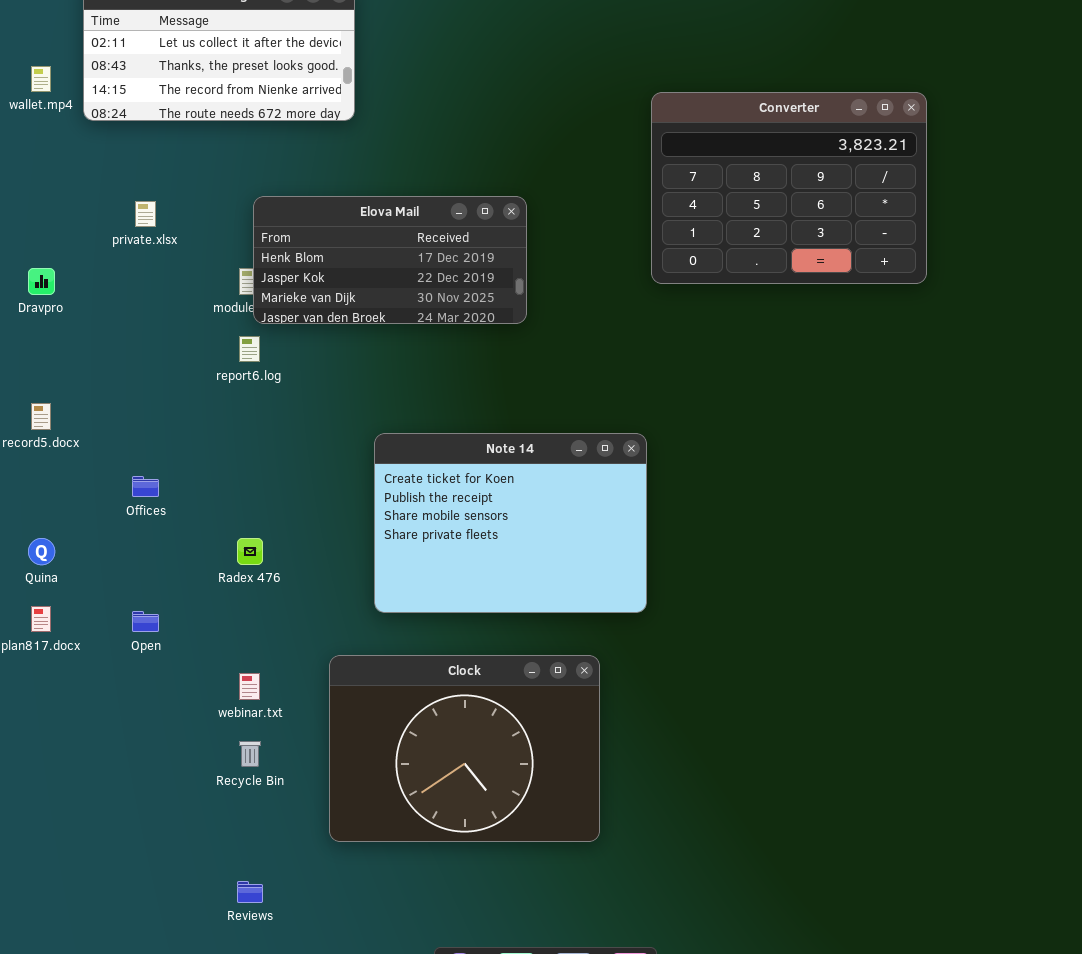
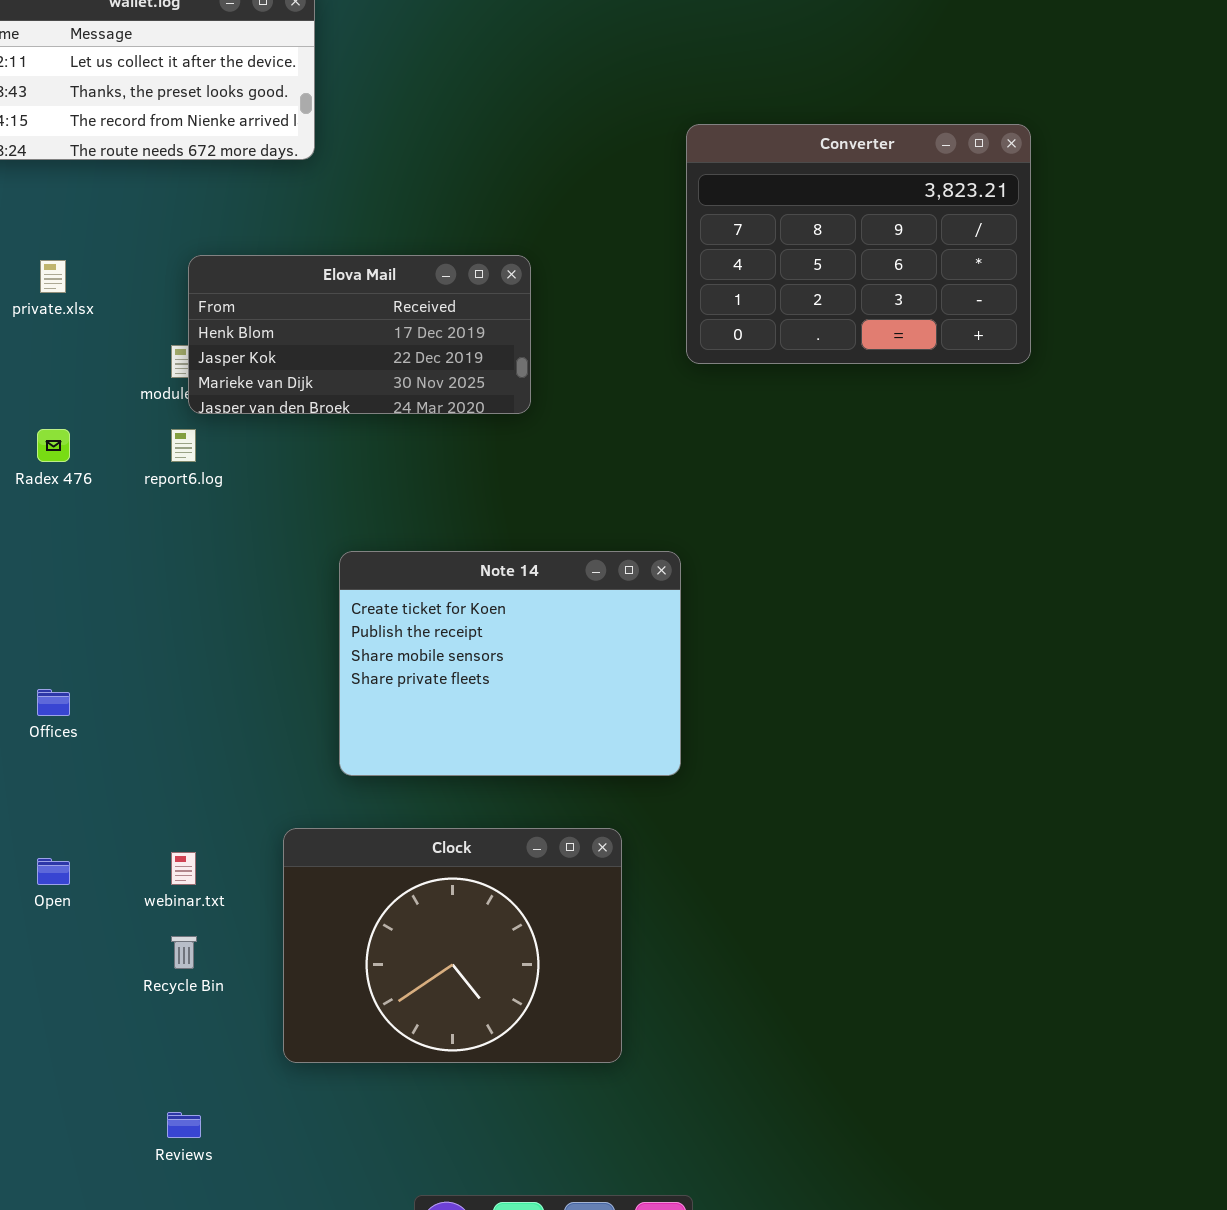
Offices: [132,476,159,497] -> [37,689,70,716], moved
Radex 476: [237,538,263,565] -> [37,429,70,462], moved
Open: [132,611,159,632] -> [37,858,70,885], moved

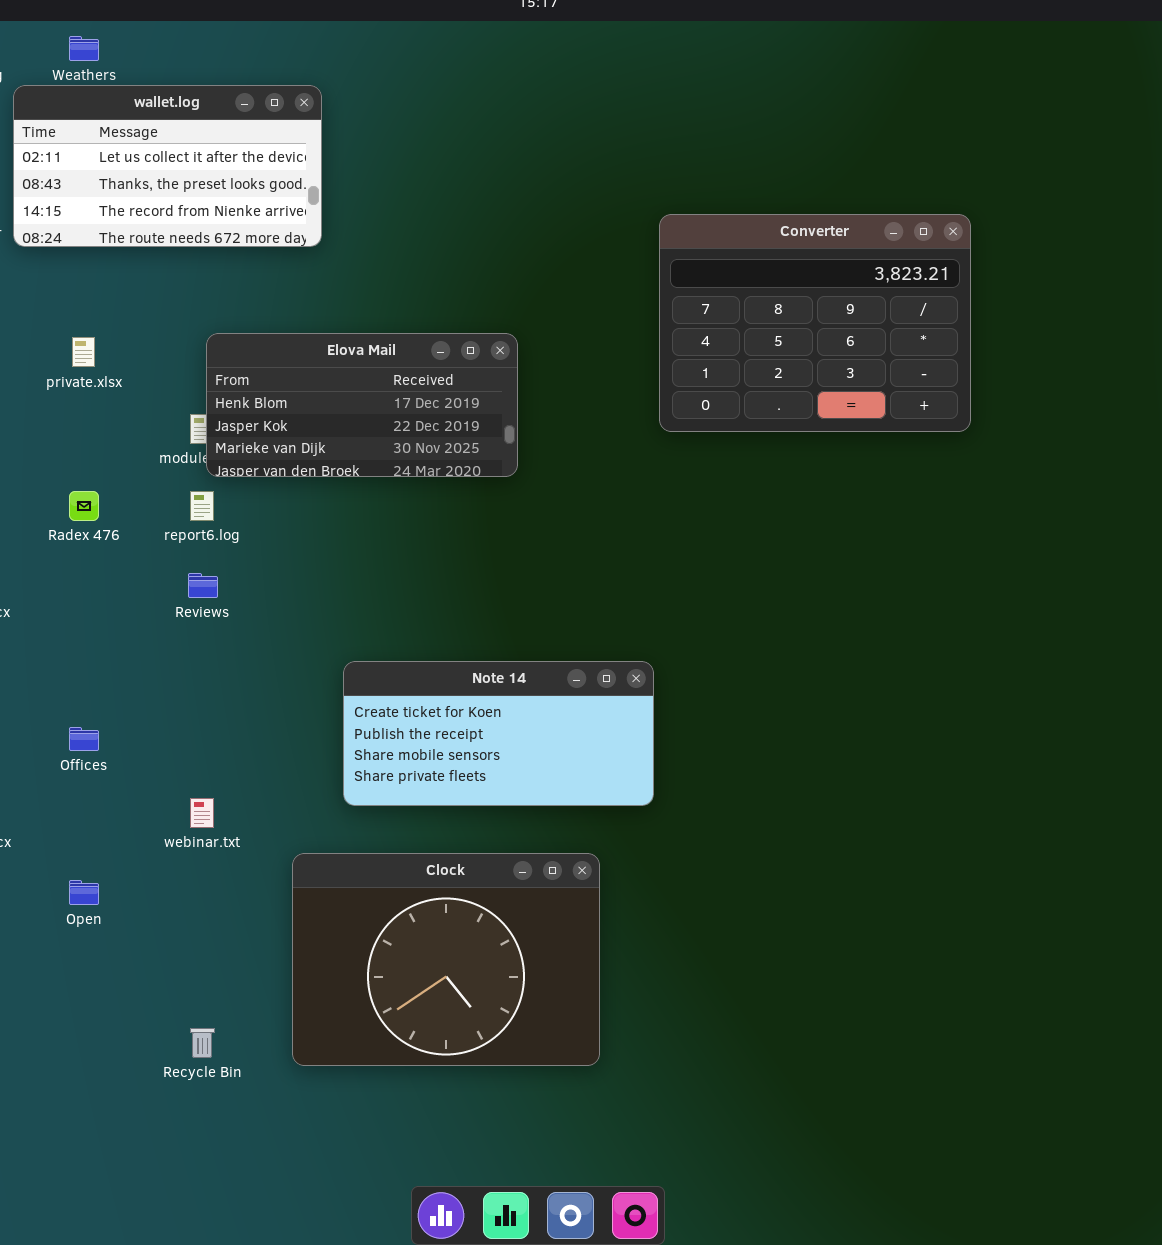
Note 14: [339,551,681,776] -> [343,661,654,806], resized
webinar.txt: [171,852,196,885] -> [190,798,214,828], moved
Recycle Bin: [171,936,197,969] -> [190,1028,215,1058], moved
Reviews: [167,1112,201,1138] -> [188,573,218,598], moved

